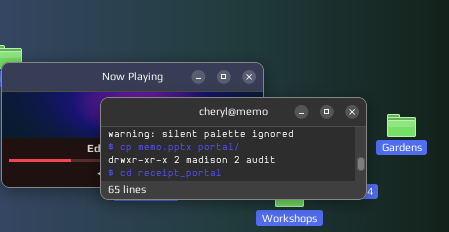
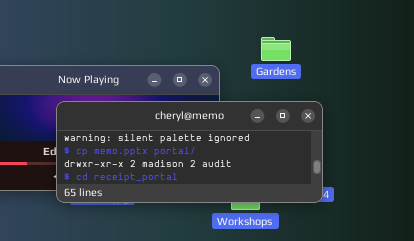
Gardens: [387,114,416,137] -> [261,37,291,61], moved

